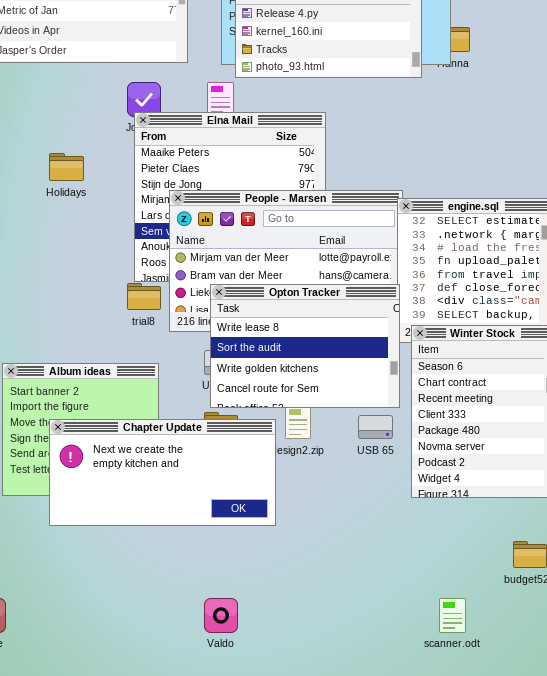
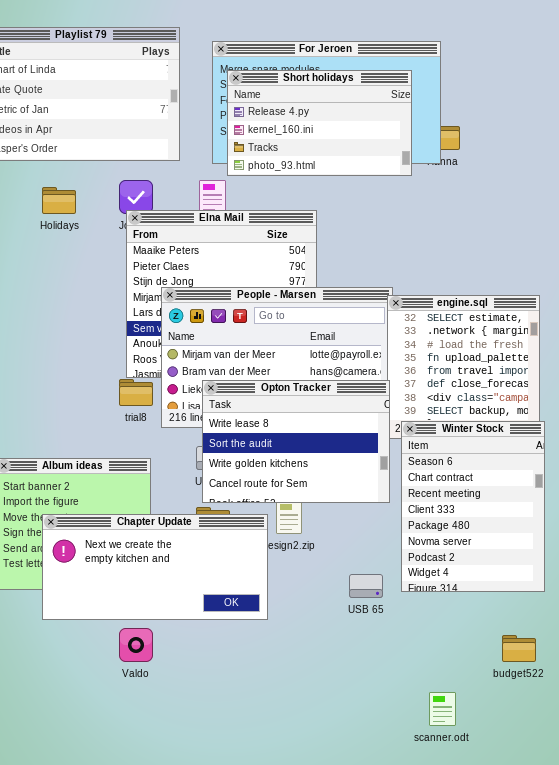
Holidays: [49,153,84,181] -> [42,187,76,214], moved
USB 65: [358,415,393,439] -> [349,574,383,598], moved
Valdo: [204,598,238,633] -> [119,628,153,662], moved

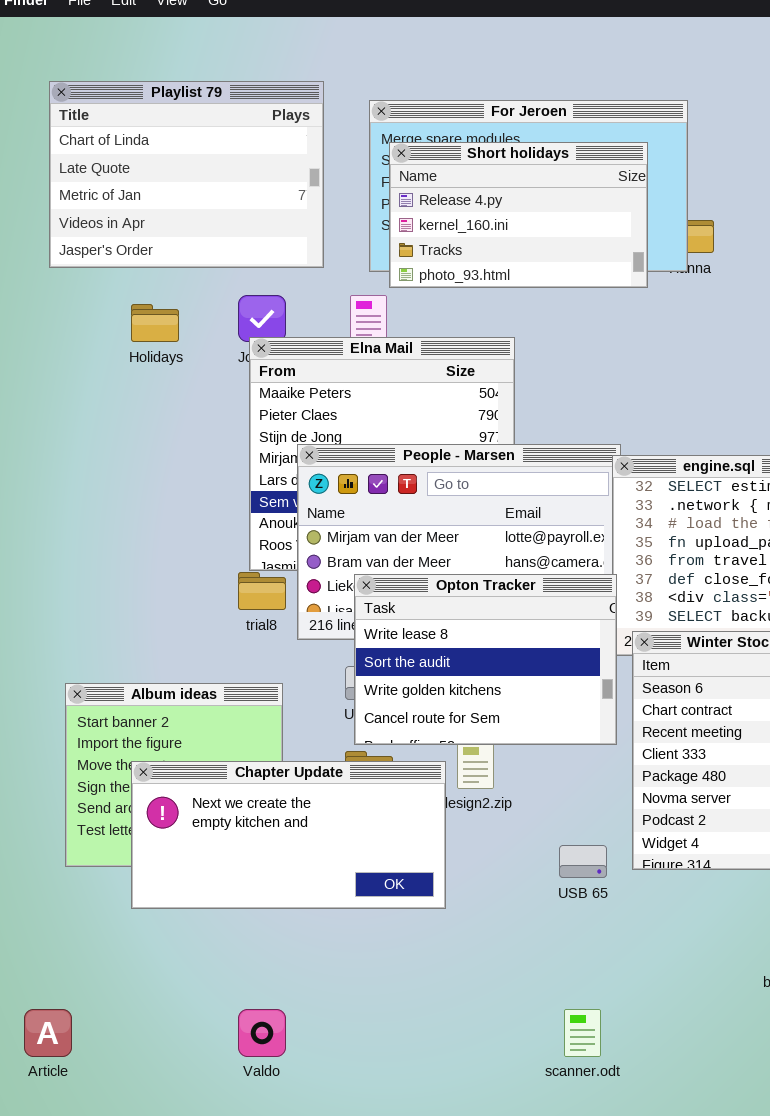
Valdo: [119,628,153,662] -> [238,1009,286,1057], moved
scanner.odt: [429,692,456,726] -> [564,1009,601,1057], moved

